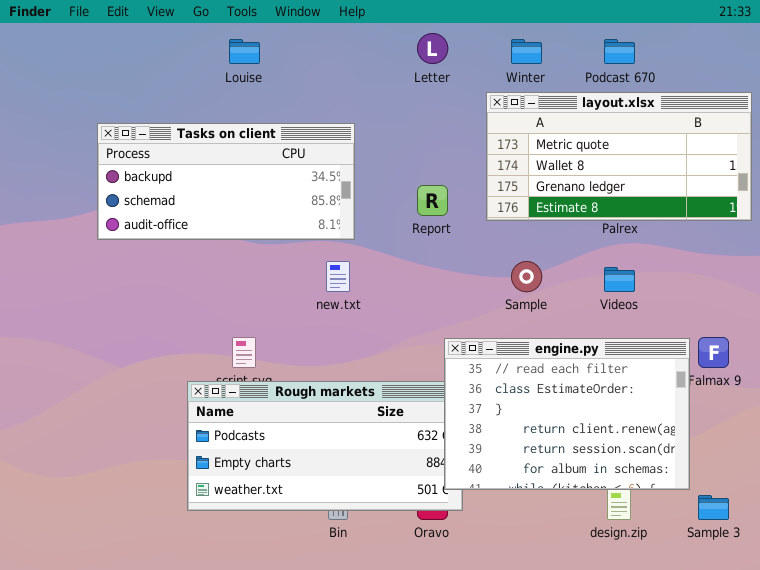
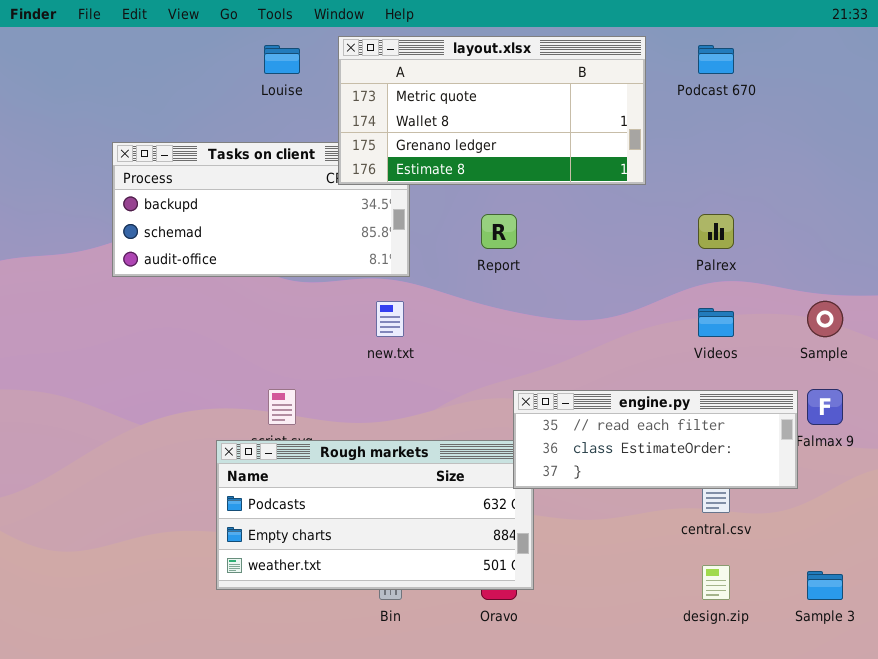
layout.xlsx: [486,92,752,221] -> [338,36,646,185], moved
Sample: [511,261,542,292] -> [807,301,843,337], moved
engine.py: [444,338,690,490] -> [513,390,798,489], resized

